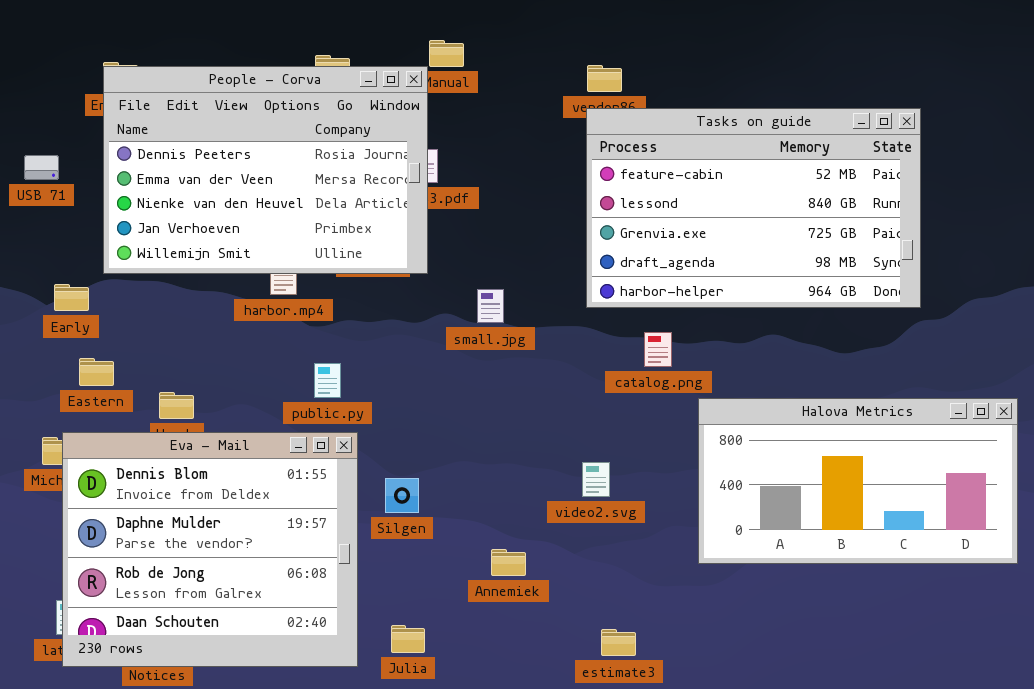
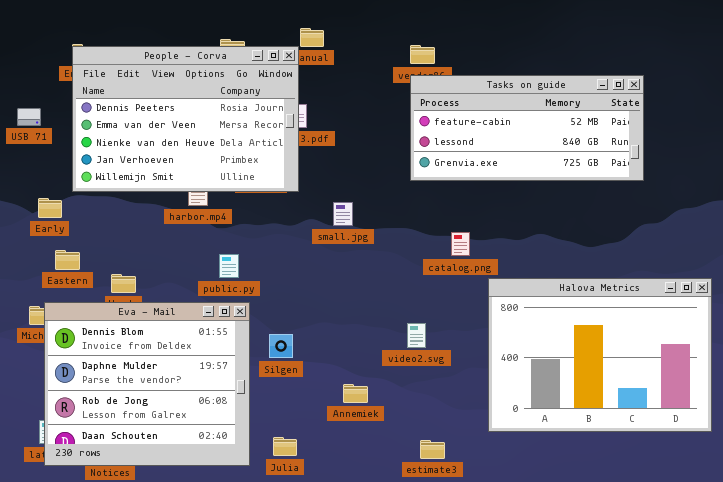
Tasks on guide: [586,108,921,308] -> [410,75,644,181], resized
Halova Metrics: [698,398,1018,564] -> [488,278,712,432], resized

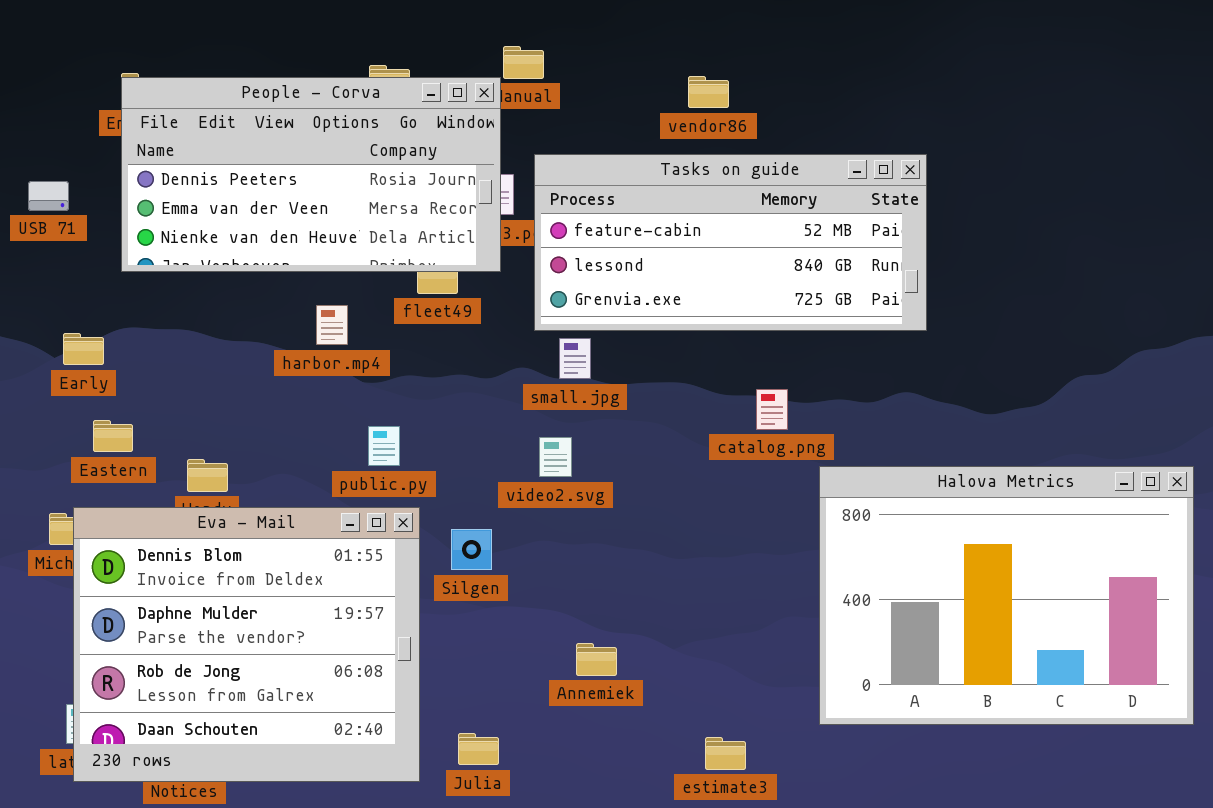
People - Corva: [72,46,299,192] -> [121,77,501,272], resized
Tasks on guide: [410,75,644,181] -> [534,154,927,331], moved
video2.svg: [407,323,426,348] -> [539,437,572,477], moved
Silgen: [269,334,293,358] -> [451,529,492,570], moved

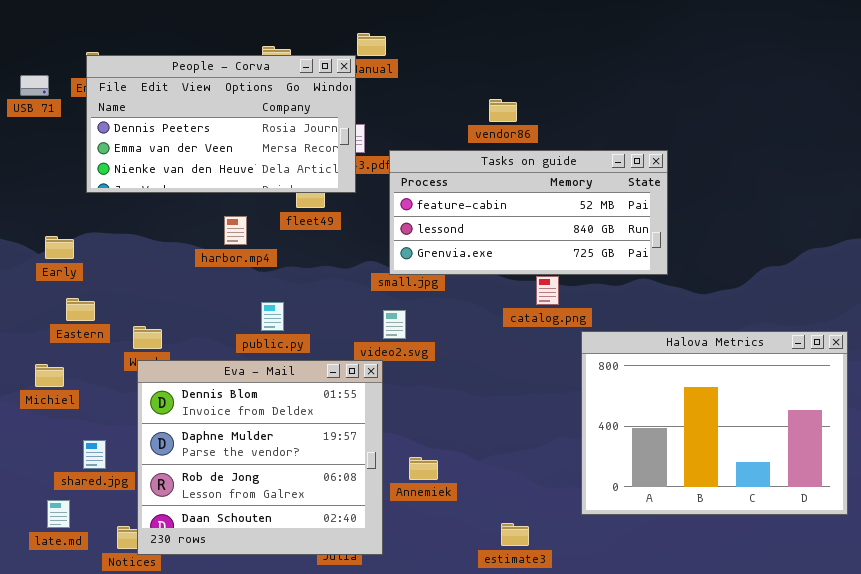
vendor86: [688,76,729,108] -> [489,99,517,122], moved
Tasks on guide: [534,154,927,331] -> [389,150,668,275], moved
USB 71: [28,181,69,211] -> [20,75,49,96], moved
Eva - Mail: [73,507,420,782] -> [137,360,383,555], moved

